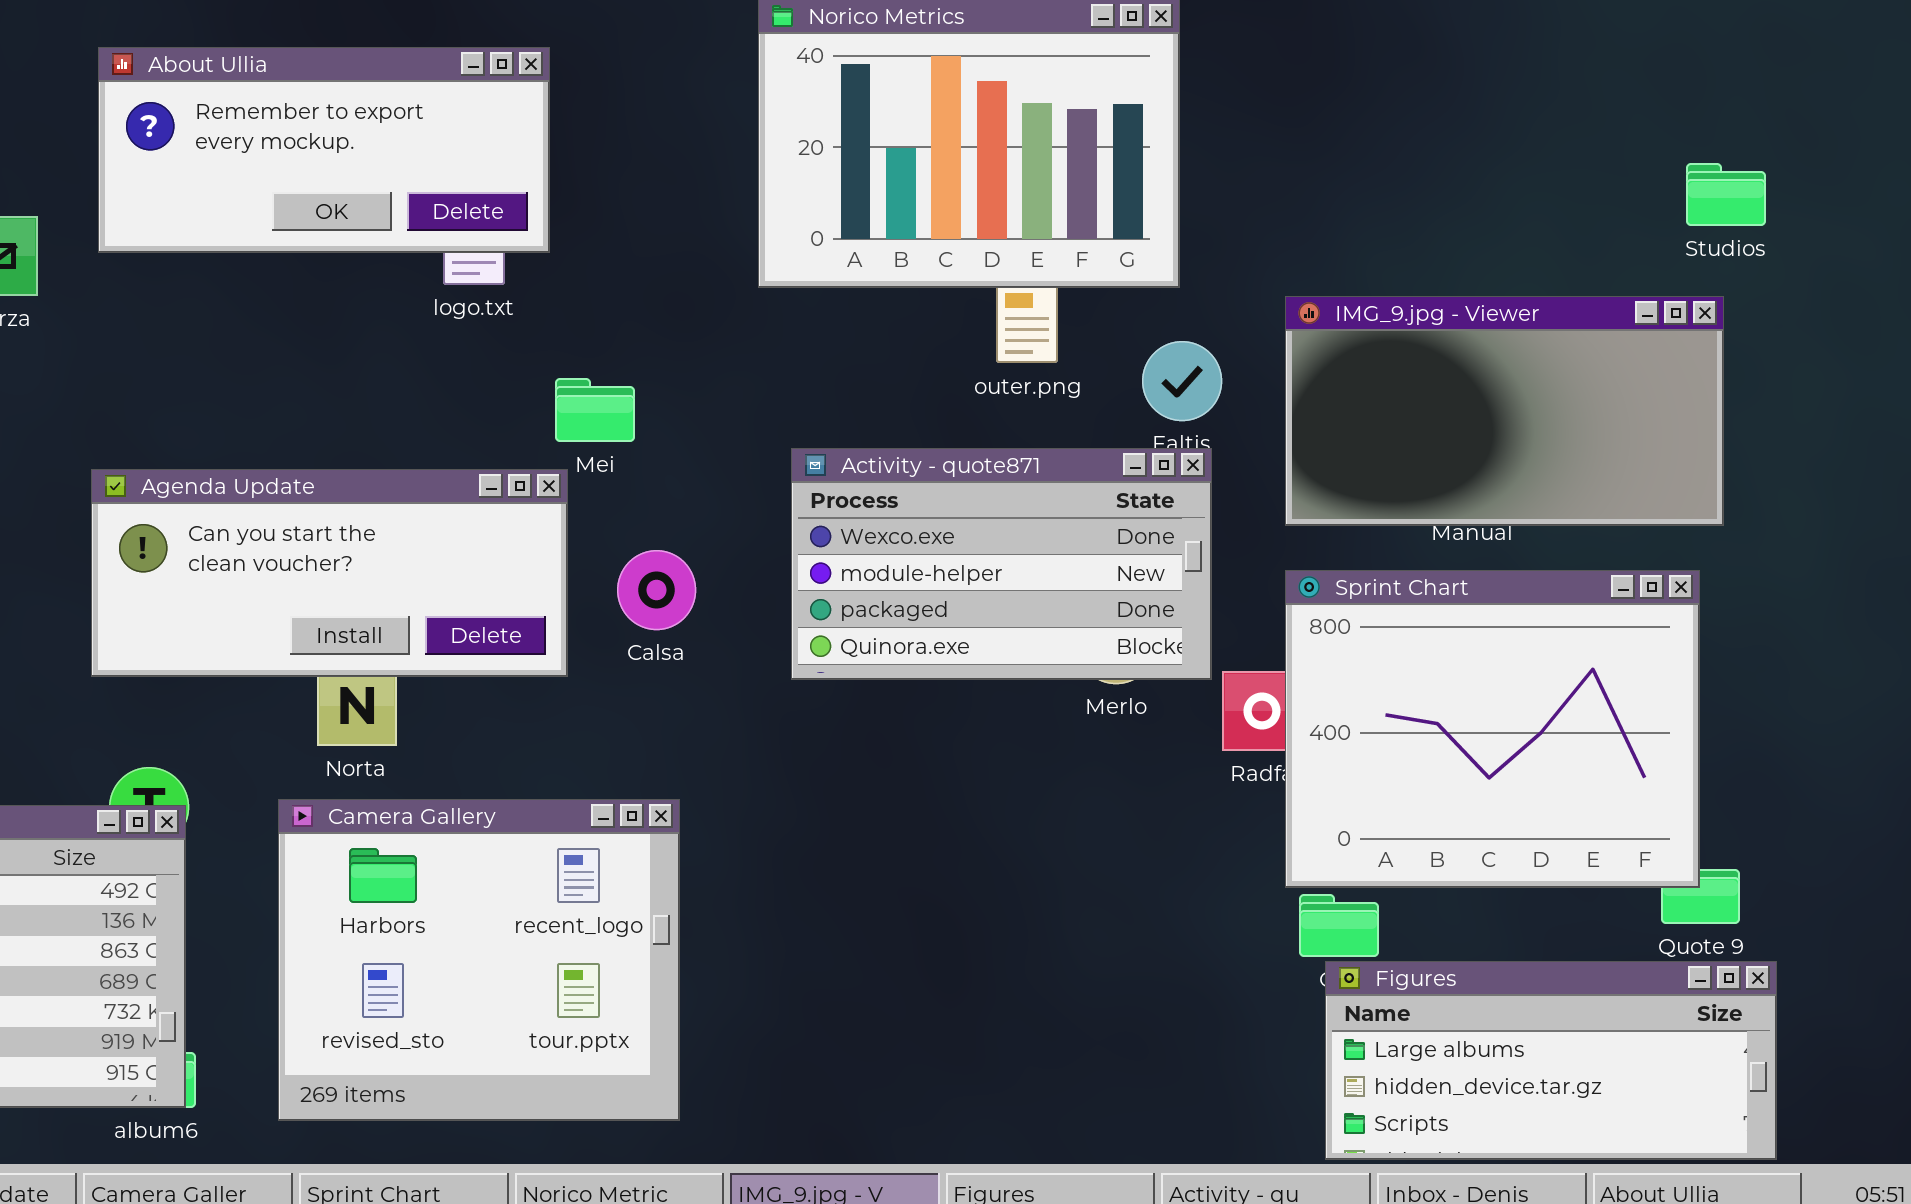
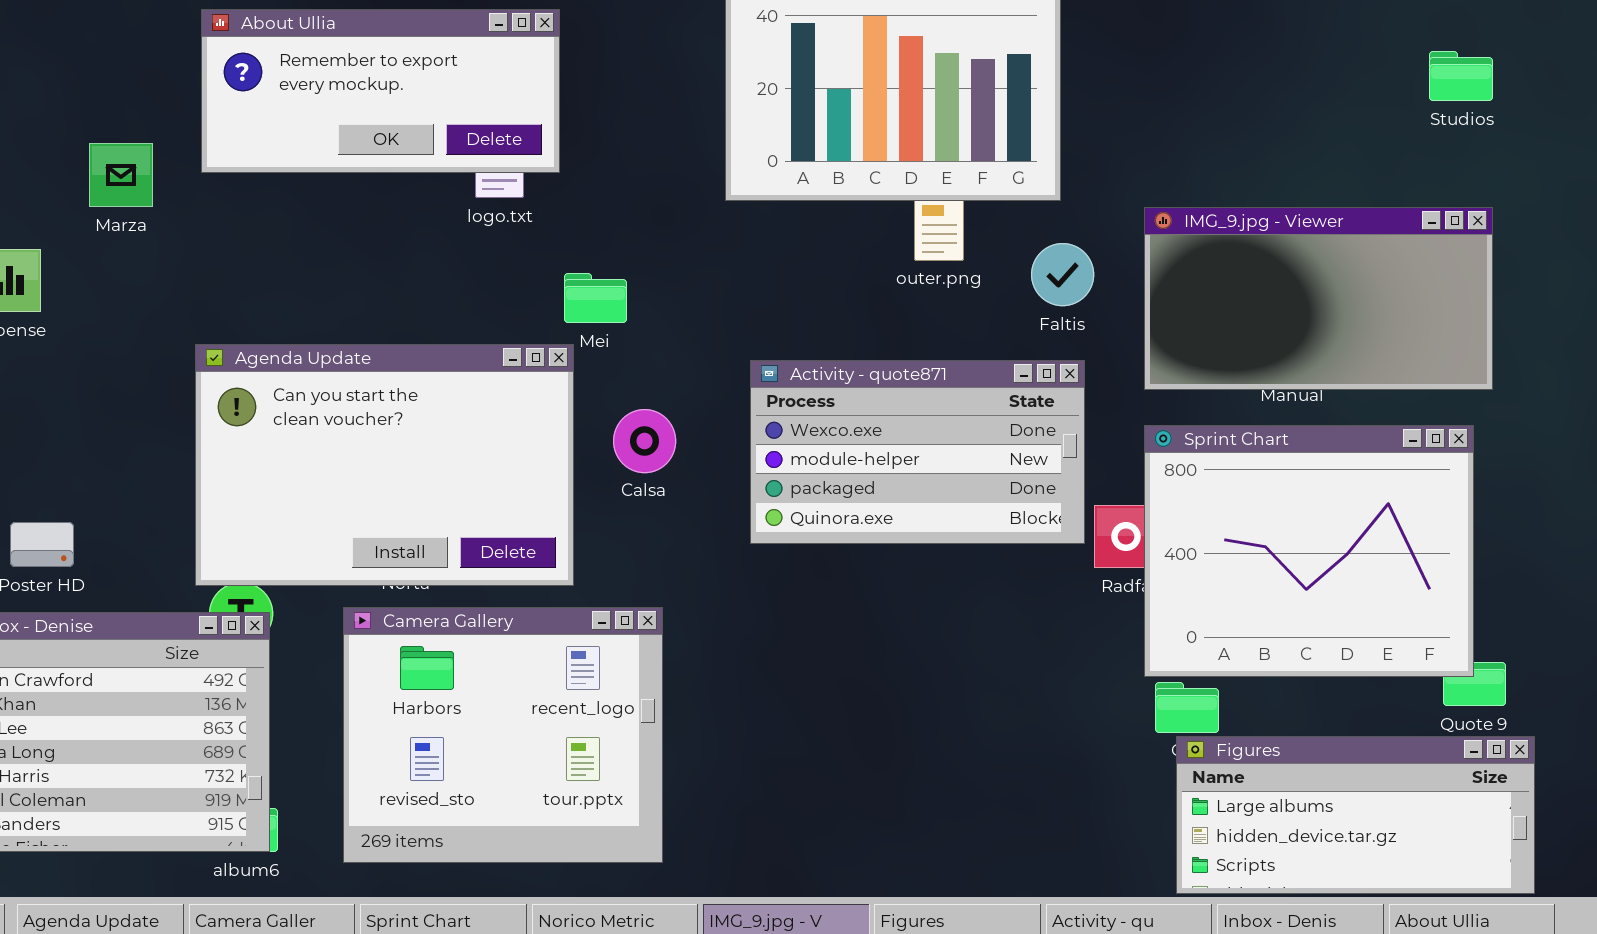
Studios: [1686,163,1766,226] -> [1429,51,1493,101], moved
Activity - quote871: [791,448,1212,680] -> [750,360,1085,544], moved
Agenda Update: [91,469,568,677] -> [195,344,574,586], resized

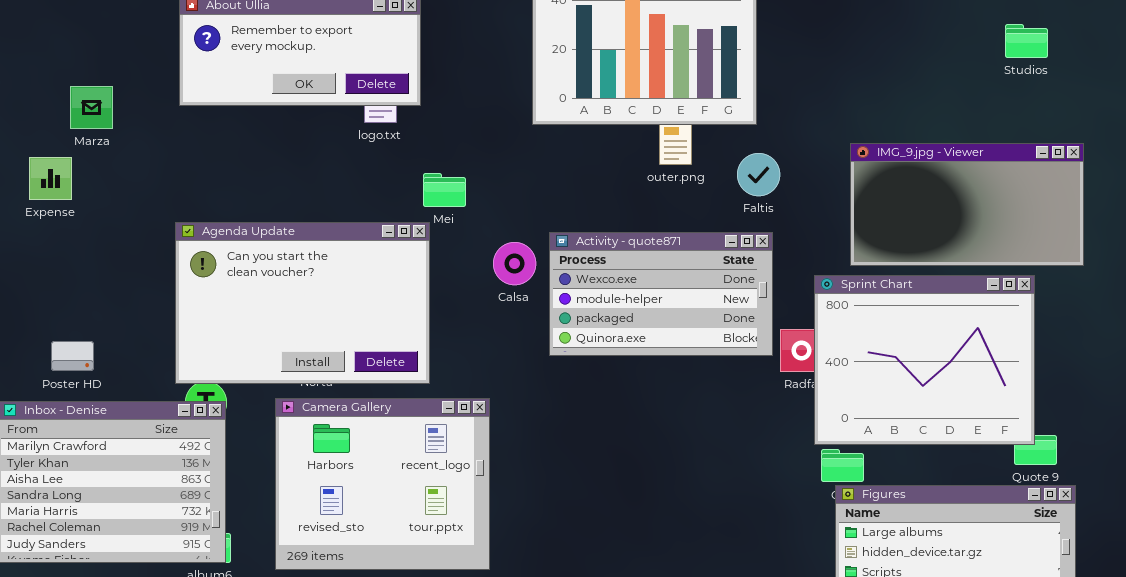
Marza: [89,143,153,207] -> [70,86,113,129], moved
IMG_9.jpg - Viewer: [1144,207,1493,390] -> [850,143,1084,266], moved
Calsa: [613,409,676,473] -> [493,242,536,285], moved

